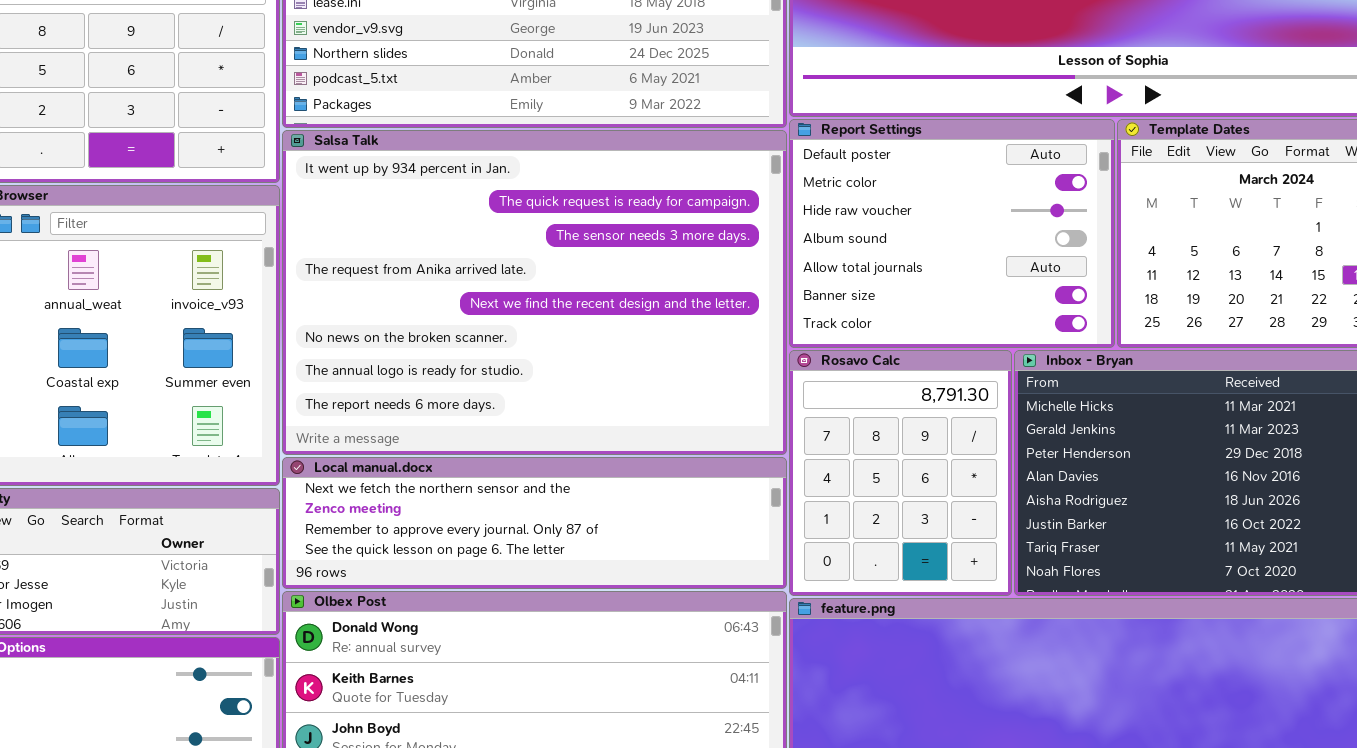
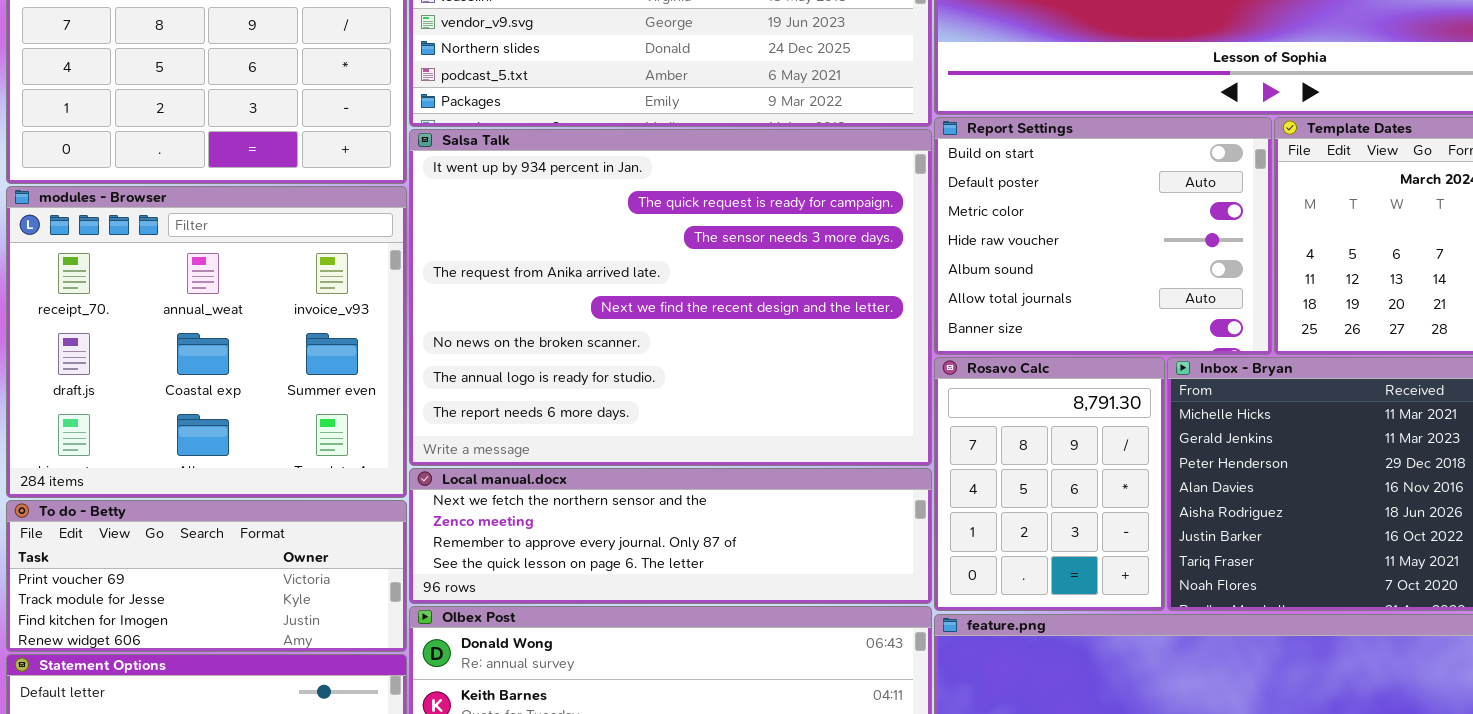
Report Settings: [789,119,1115,348] -> [934,117,1272,355], scrolled up 1 row

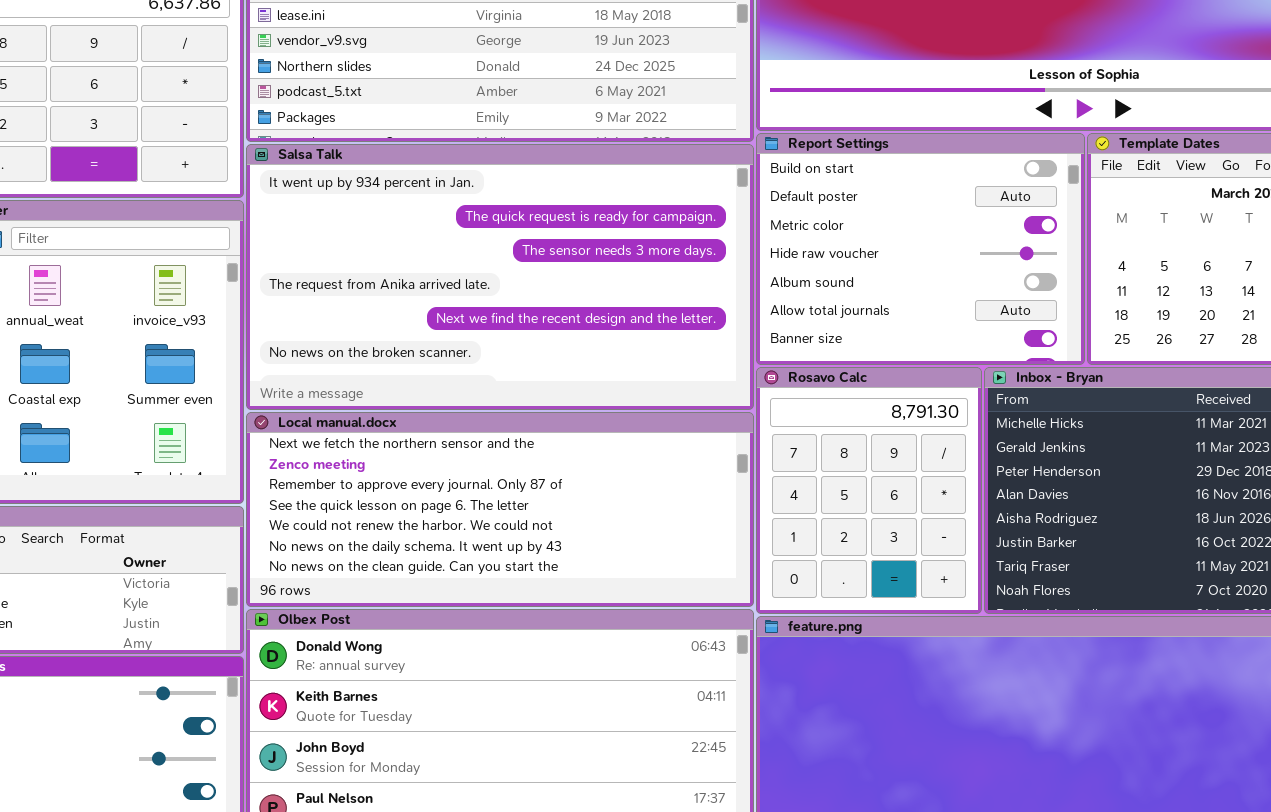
Salsa Talk: [409,129,932,466] -> [246,144,754,410], resized
Local manual.docx: [409,468,932,604] -> [246,412,754,607], resized

